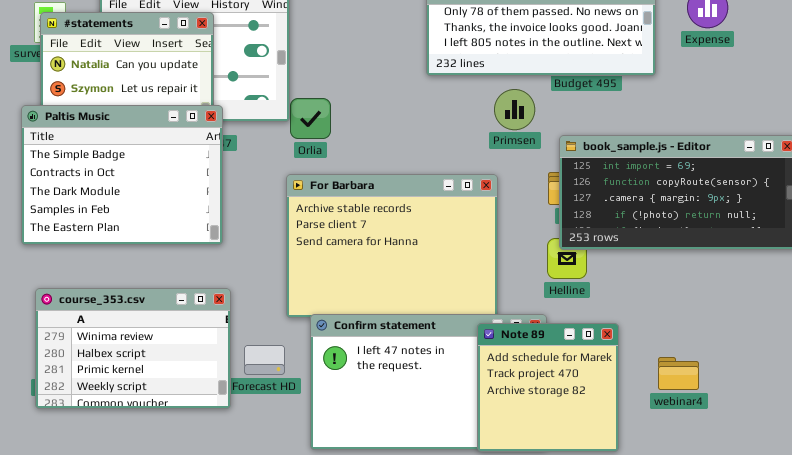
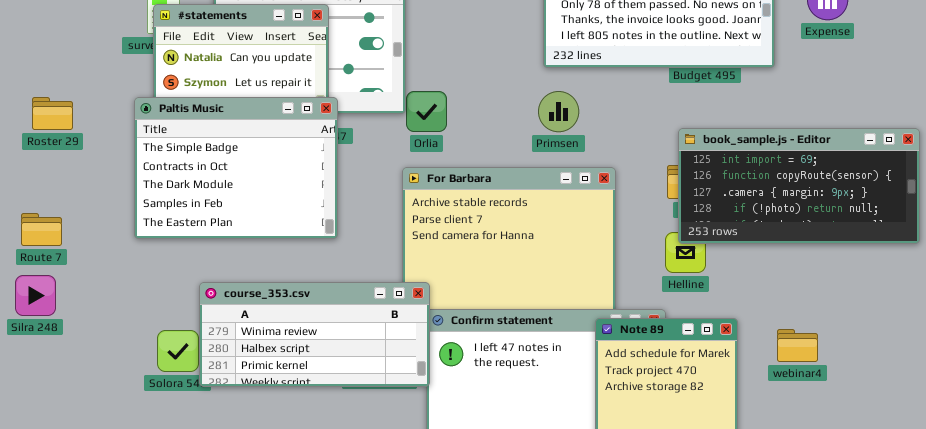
Primsen: [494,89,535,130] -> [538,91,579,132], moved
course_353.csv: [35,288,231,409] -> [199,282,430,387], moved, resized
webinar4: [658,357,699,390] -> [777,329,818,362], moved

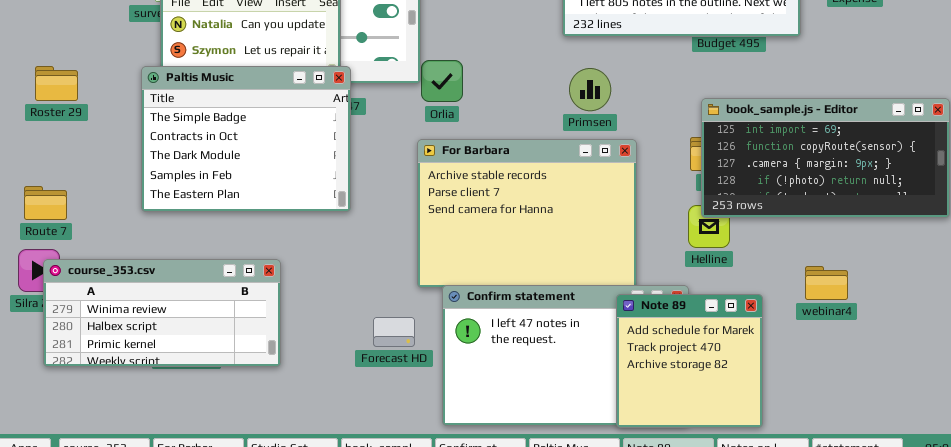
Primsen: [538,91,579,132] -> [569,68,611,111], moved
course_353.csv: [199,282,430,387] -> [43,259,281,367], moved
webinar4: [777,329,818,362] -> [805,266,848,300], moved

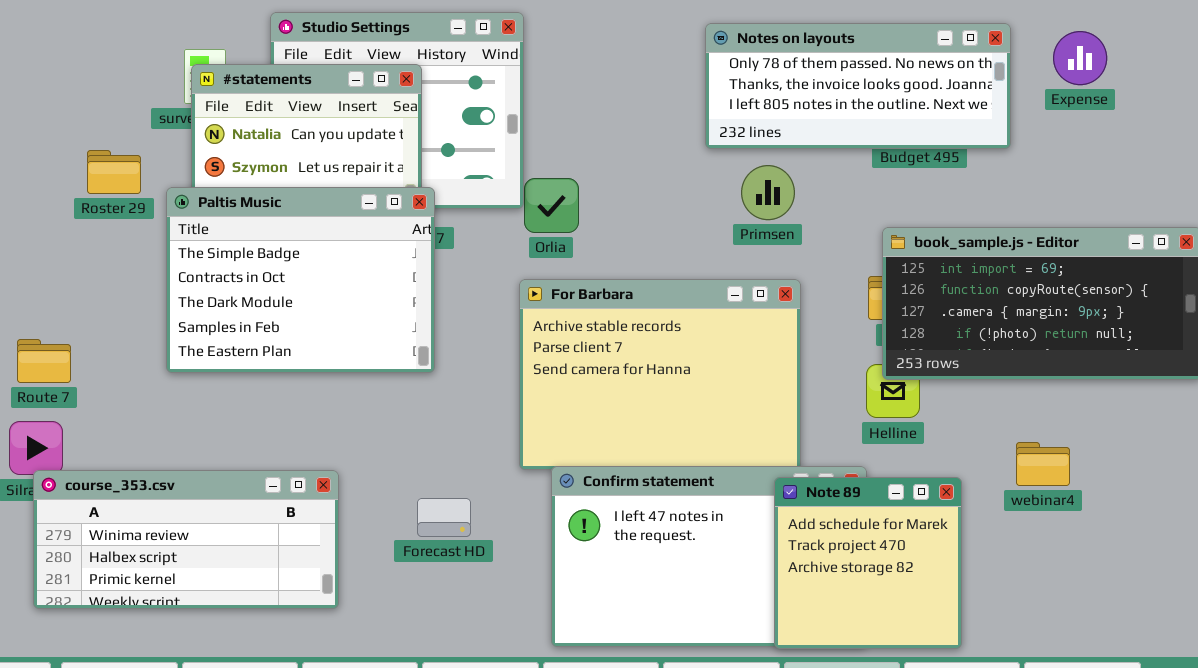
Roster 29: [35,66,78,101] -> [87,150,141,194], moved
Primsen: [569,68,611,111] -> [741,165,795,220], moved
course_353.csv: [43,259,281,367] -> [33,470,339,609], moved
Forecast HD: [373,317,415,347] -> [417,498,471,537], moved

